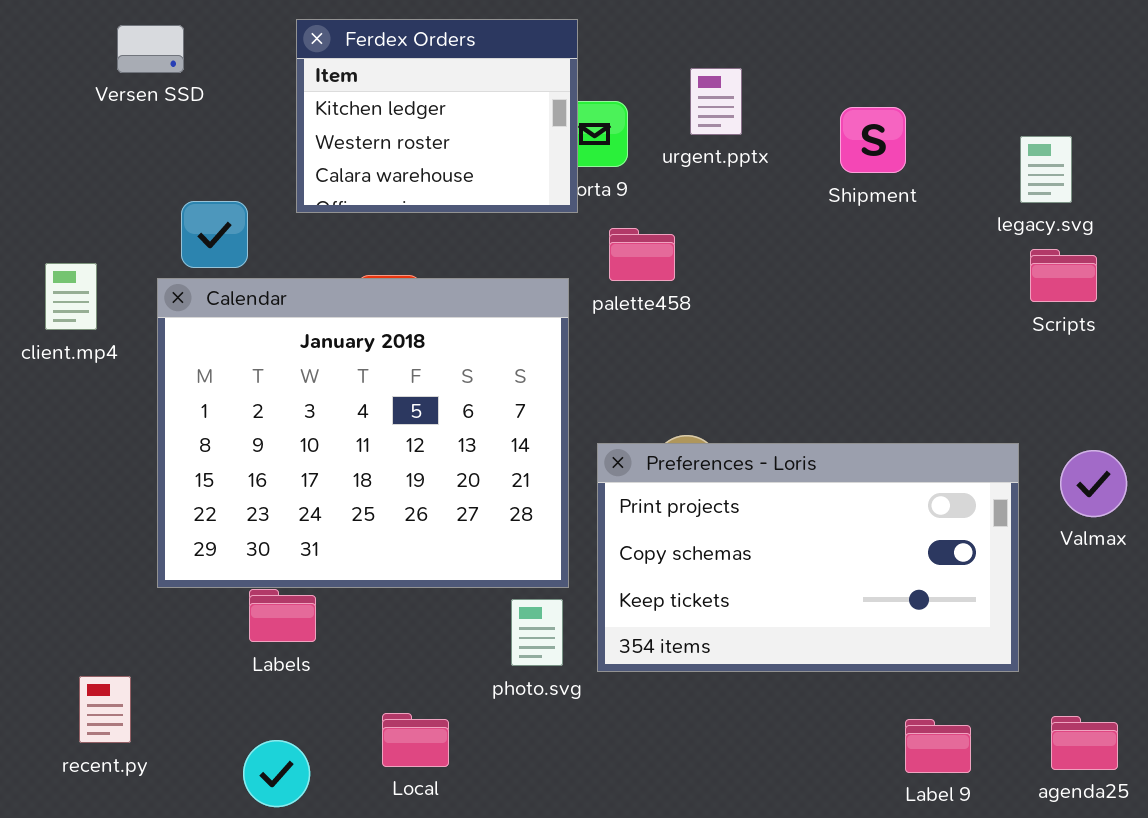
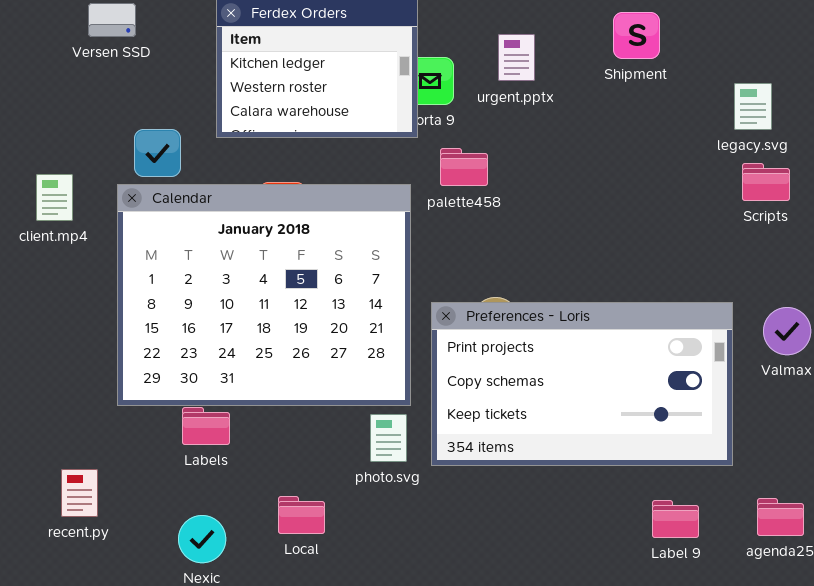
Shipment: [840,107,906,173] -> [613,12,660,59], moved

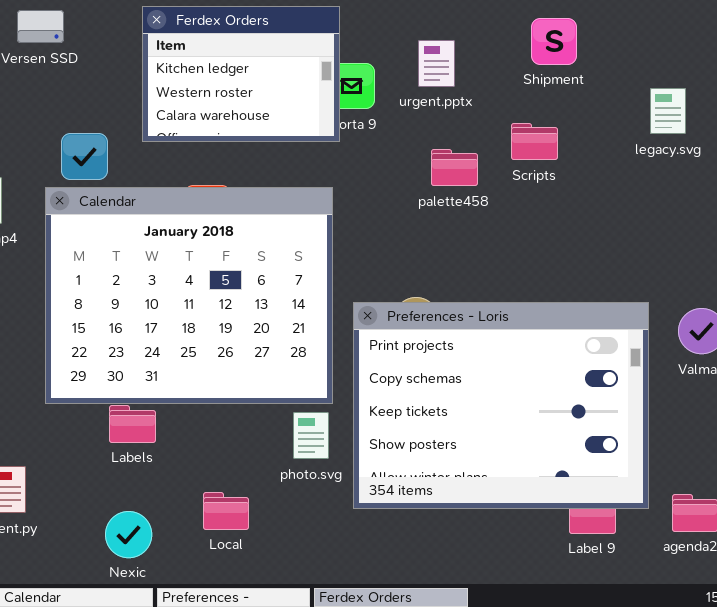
palette458: [440,148,488,186] -> [431,149,478,186], moved
Scripts: [742,163,790,201] -> [511,123,558,160], moved
Preferences - Loris: [431,302,733,466] -> [353,302,649,509], resized

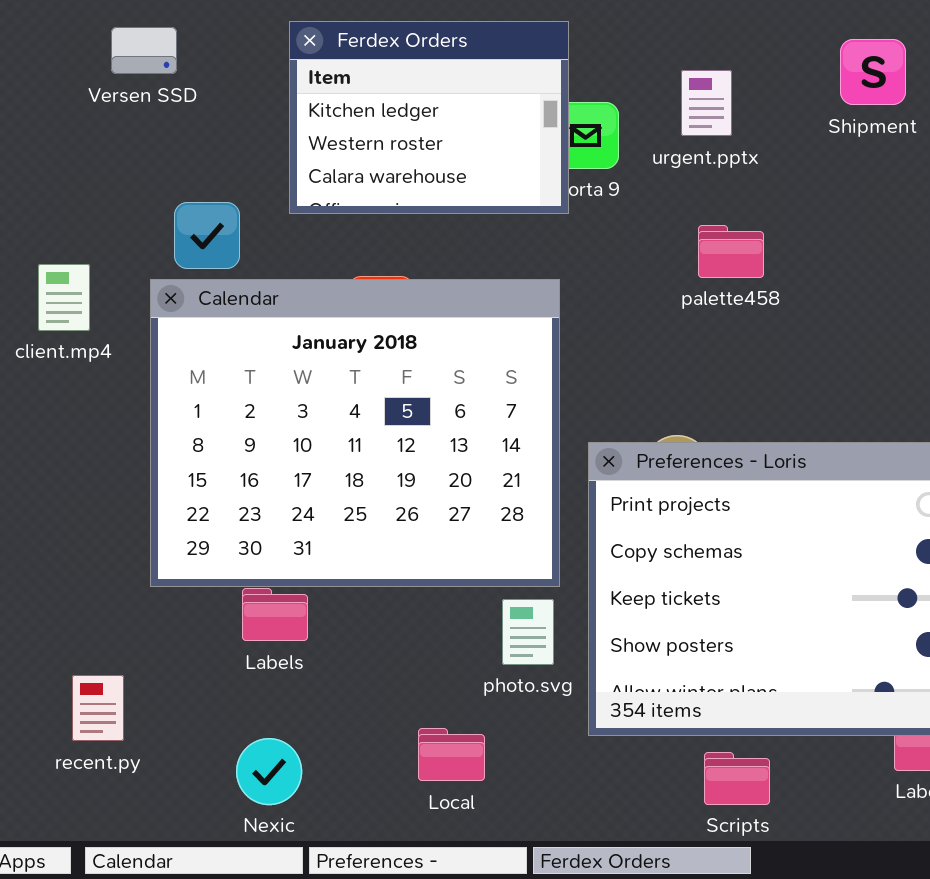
Scripts: [511,123,558,160] -> [704,752,770,805], moved
Local: [203,492,249,530] -> [418,728,485,781], moved

